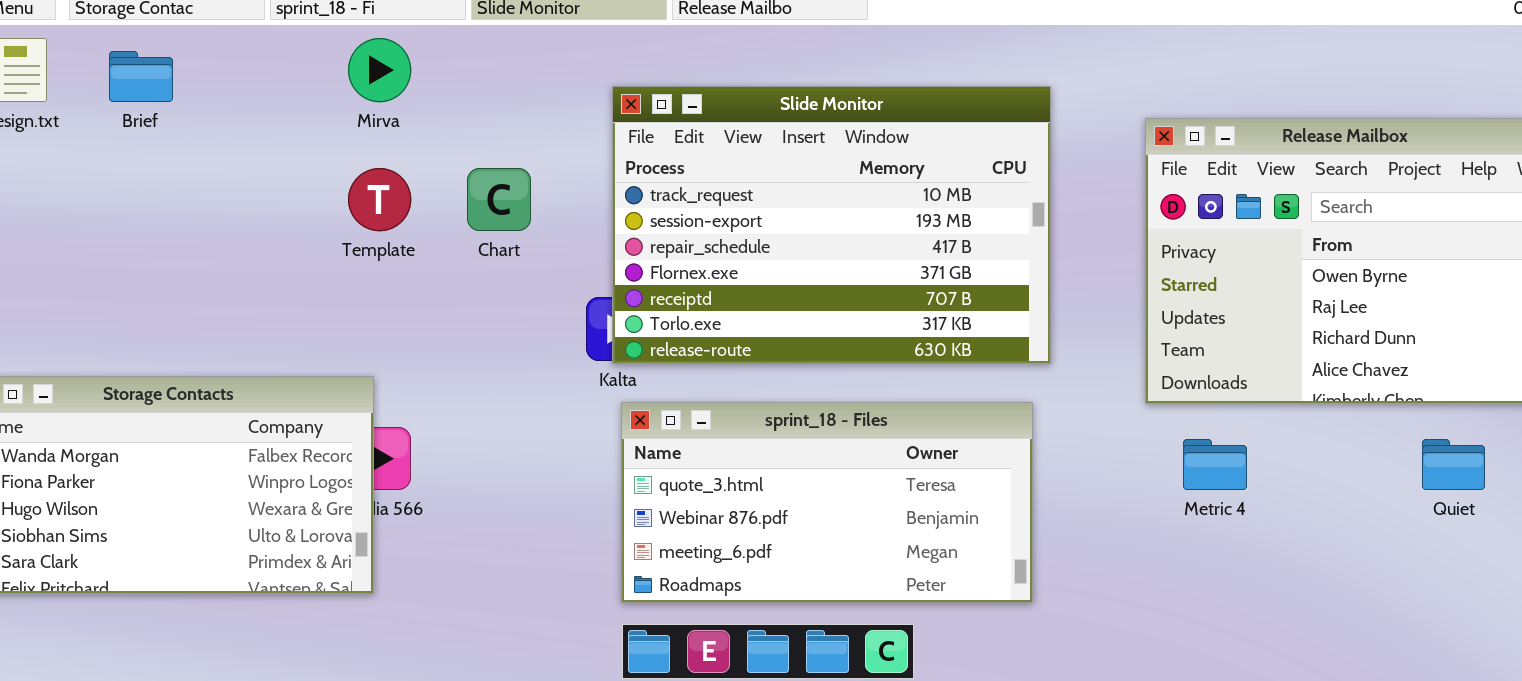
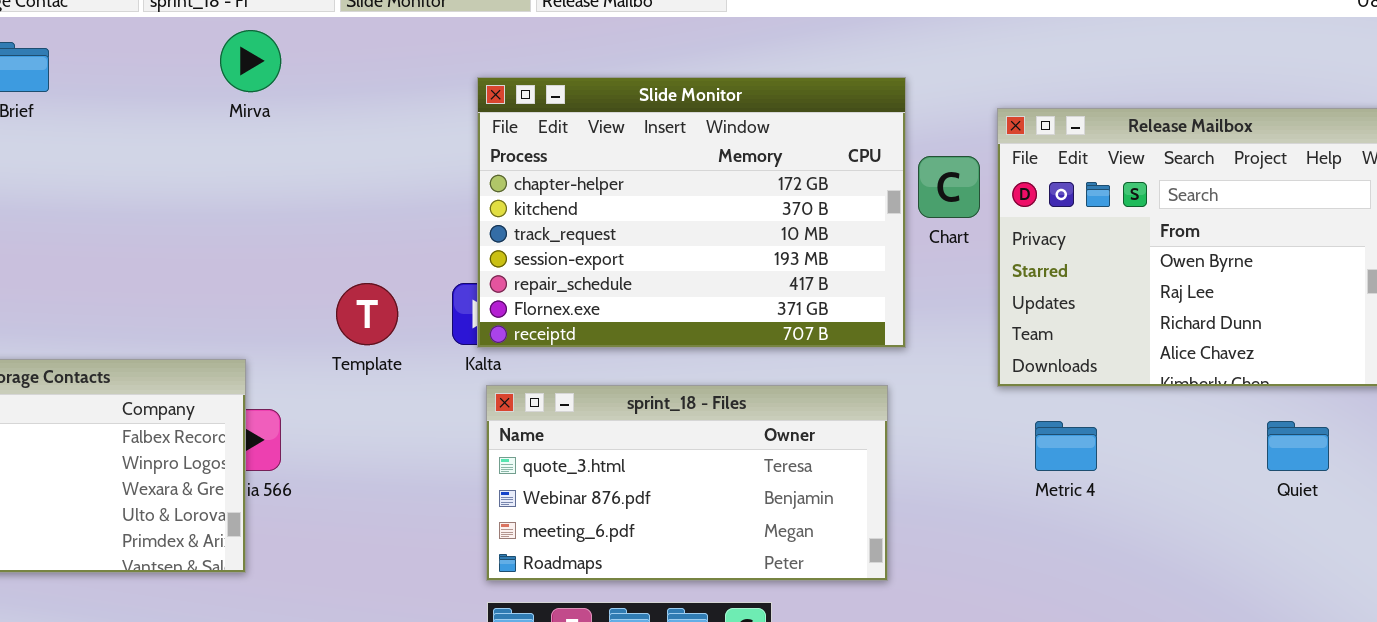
Slide Monitor: [612,86,1051,364] -> [477,77,906,348], scrolled up 2 rows
Template: [348,168,411,231] -> [336,283,398,345], moved
Chart: [467,168,531,231] -> [918,156,980,218], moved

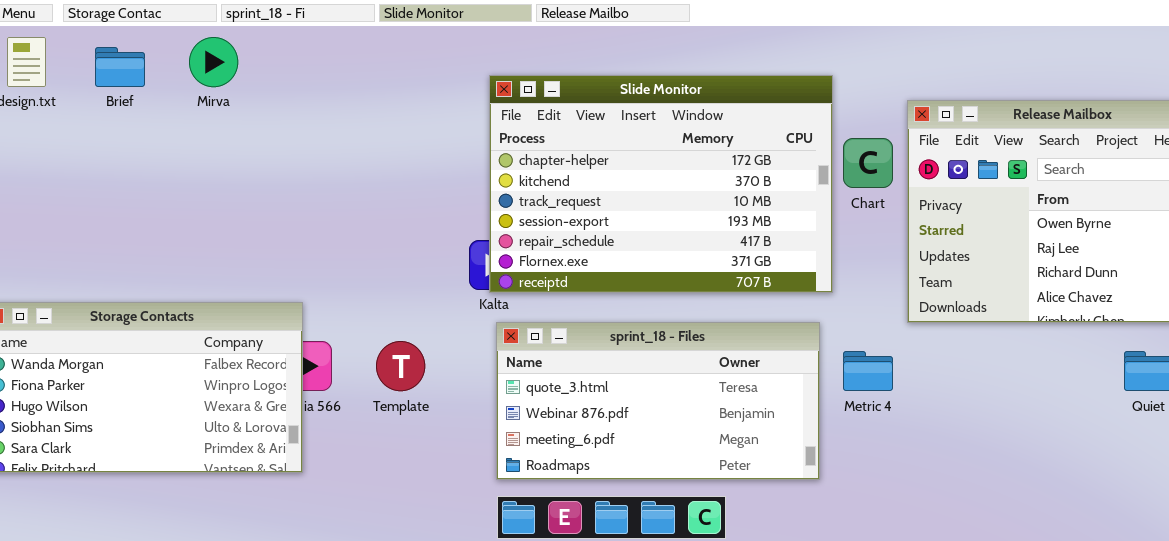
Mirva: [220,30,281,92] -> [189,37,238,87], moved
Template: [336,283,398,345] -> [376,341,425,391], moved
Metric 4: [1035,421,1097,471] -> [843,351,893,391], moved

